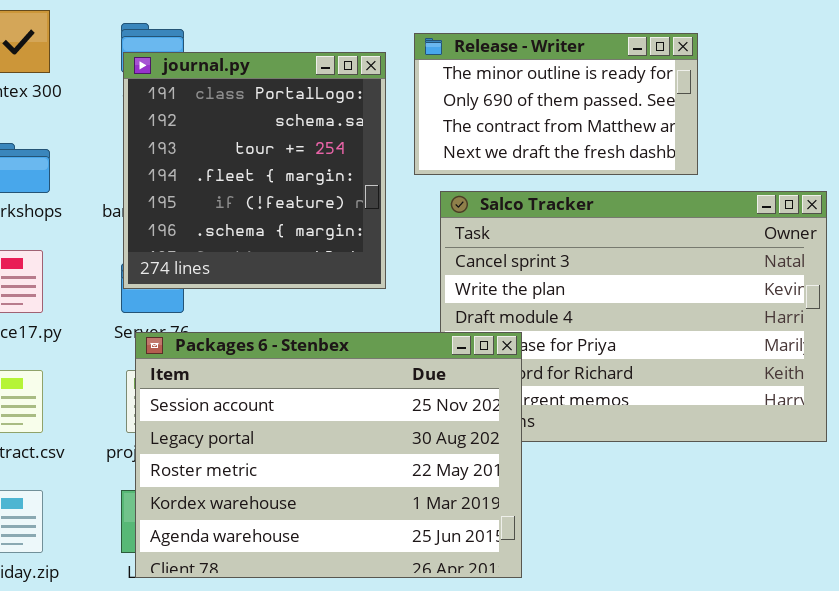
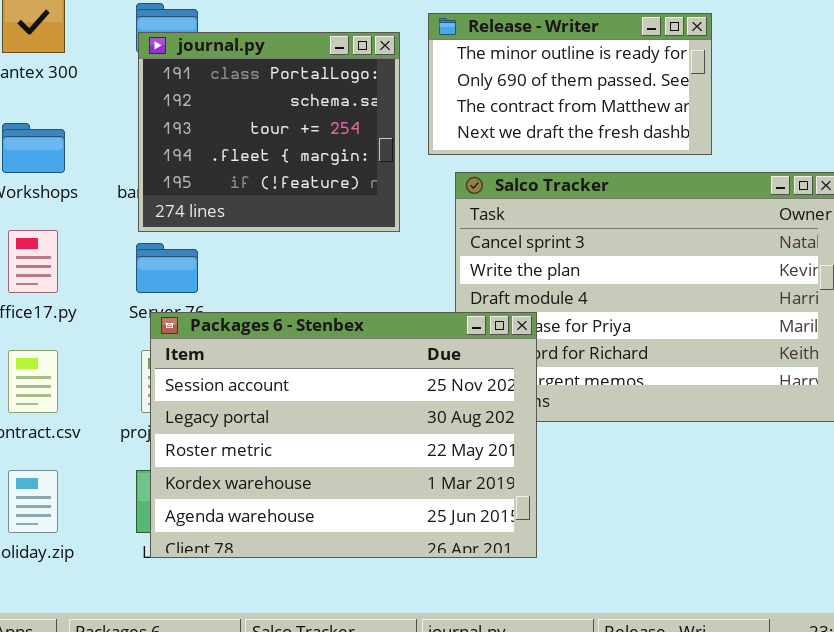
journal.py: [123,52,386,289] -> [138,32,400,232], resized

